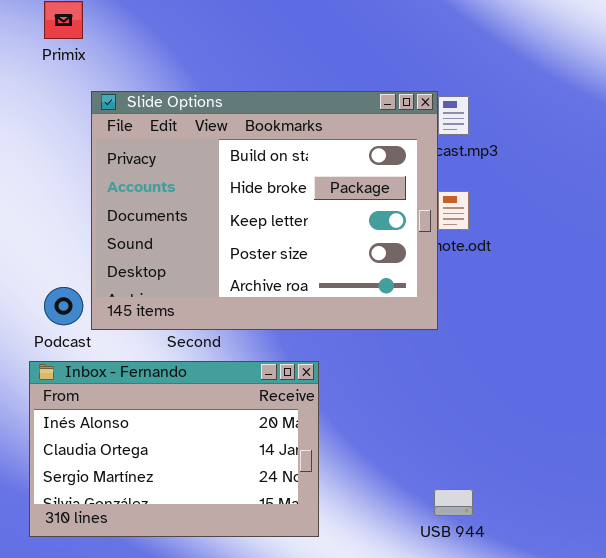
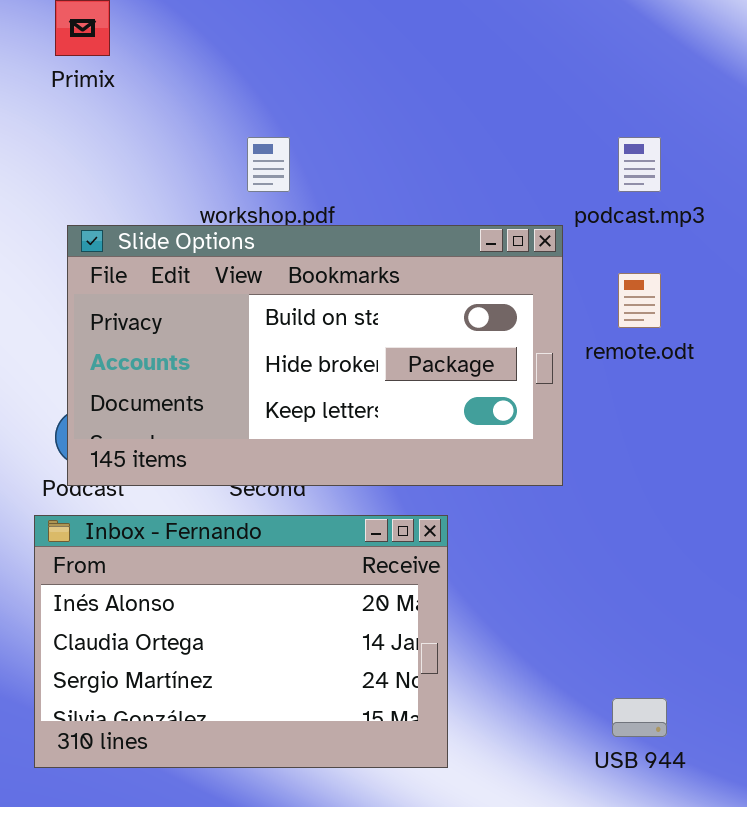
Slide Options: [91,91,438,330] -> [67,225,563,486], moved, resized

